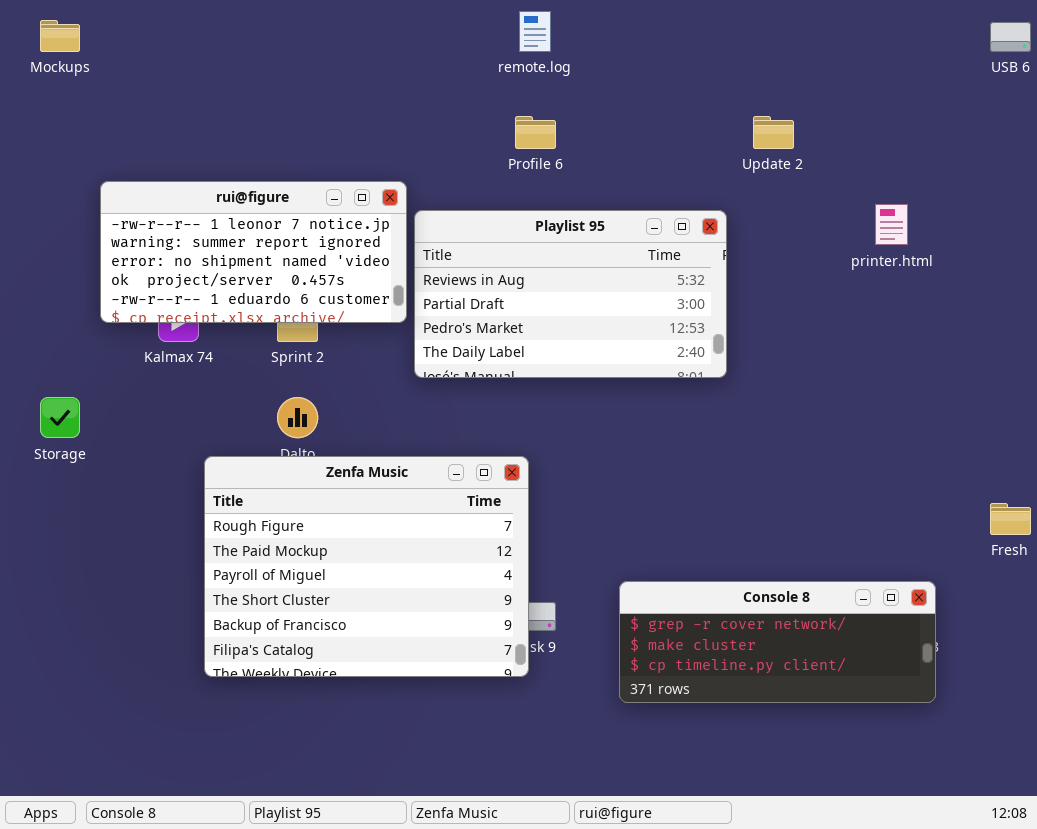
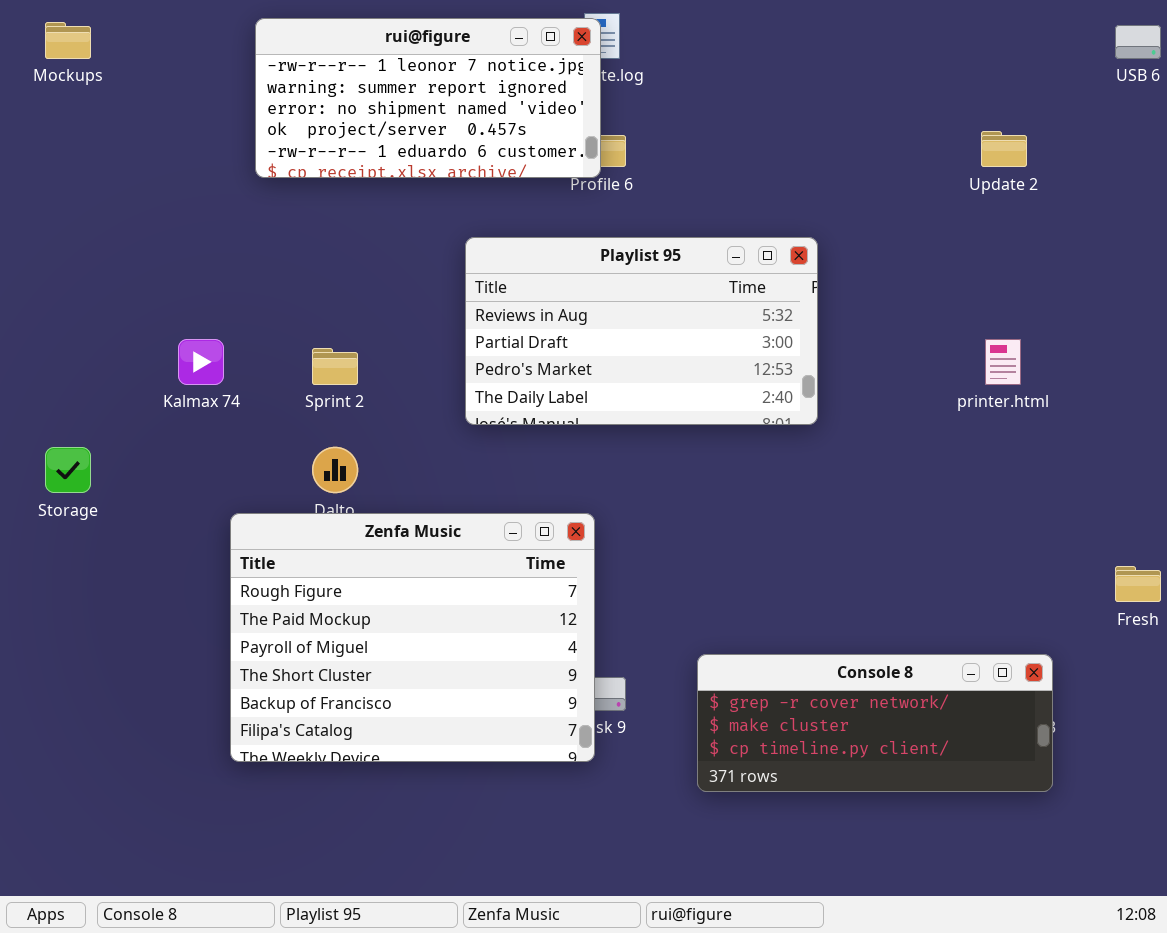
Update 2: [753,116,794,149] -> [981,131,1027,167], moved
rui@figure: [100,181,407,323] -> [255,18,601,178], moved
printer.html: [875,204,908,245] -> [985,339,1021,385], moved

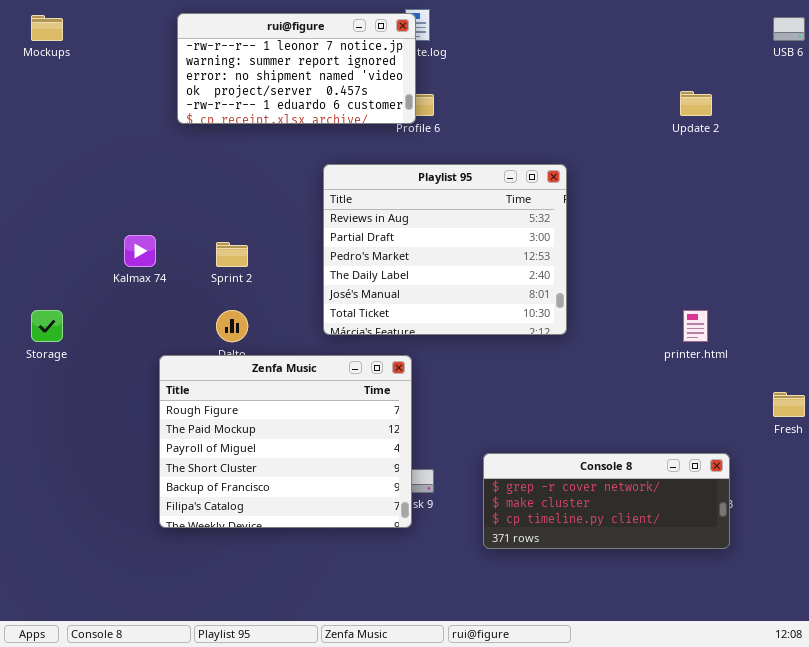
Playlist 95: [465,237,818,425] -> [323,164,567,335], resized
printer.html: [985,339,1021,385] -> [683,310,708,342], moved

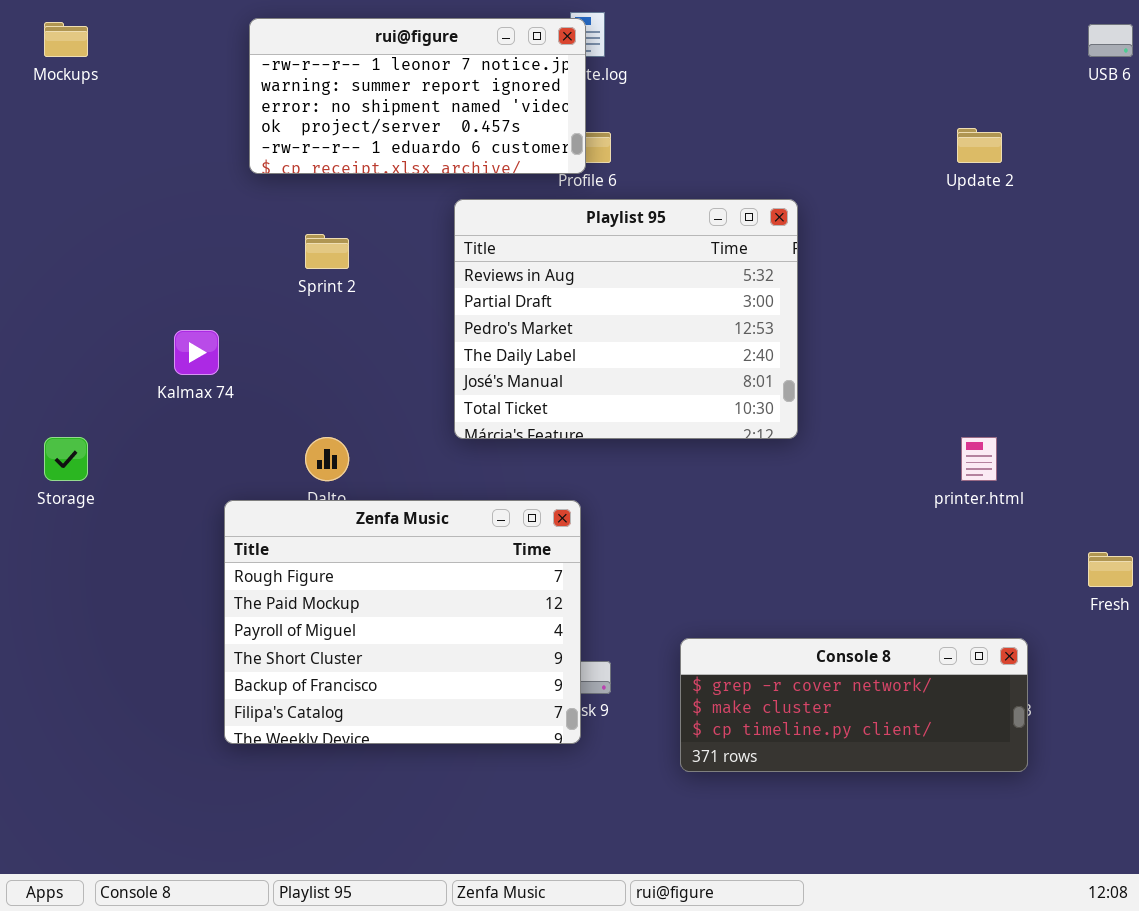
Playlist 95: [323,164,567,335] -> [454,199,798,439], moved
Sprint 2: [216,242,248,267] -> [305,234,349,269], moved

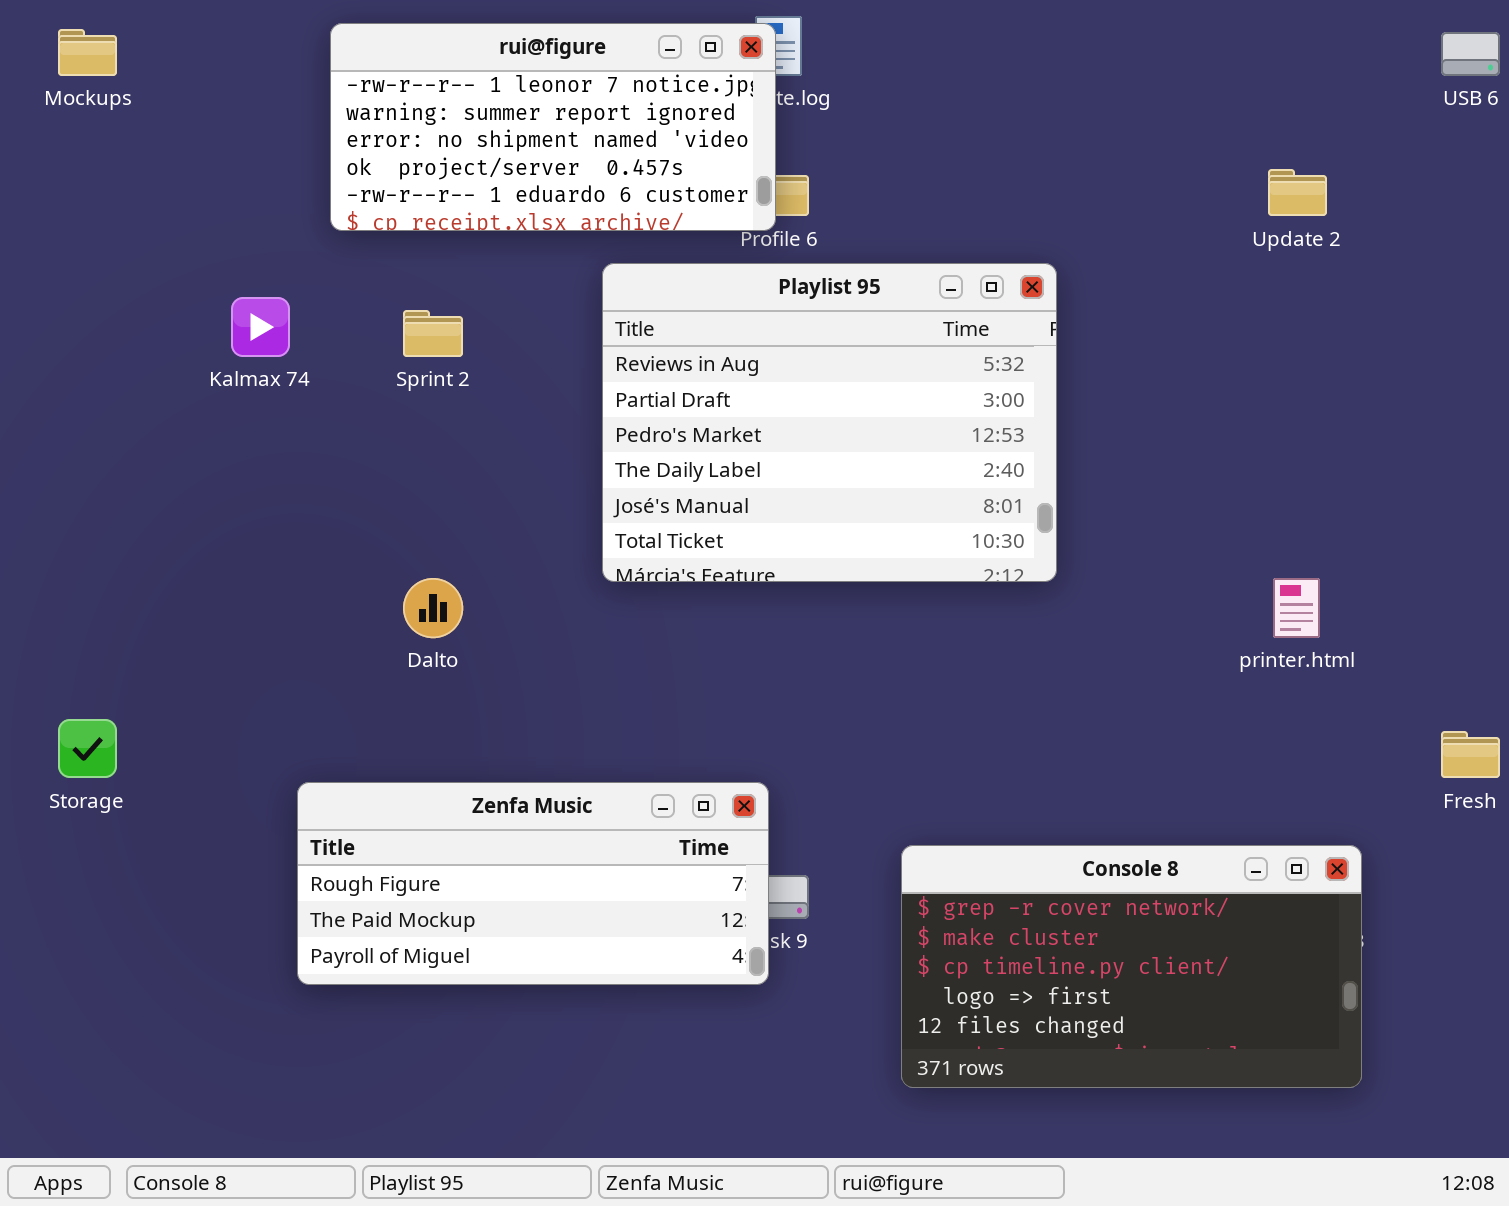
Kalmax 74: [174,330,219,375] -> [231,297,290,357], moved
Storage: [44,437,88,481] -> [58,719,117,778], moved
Zenfa Music: [224,500,581,744] -> [297,782,769,985], resized
Console 8: [680,638,1028,772] -> [901,845,1362,1088], resized

